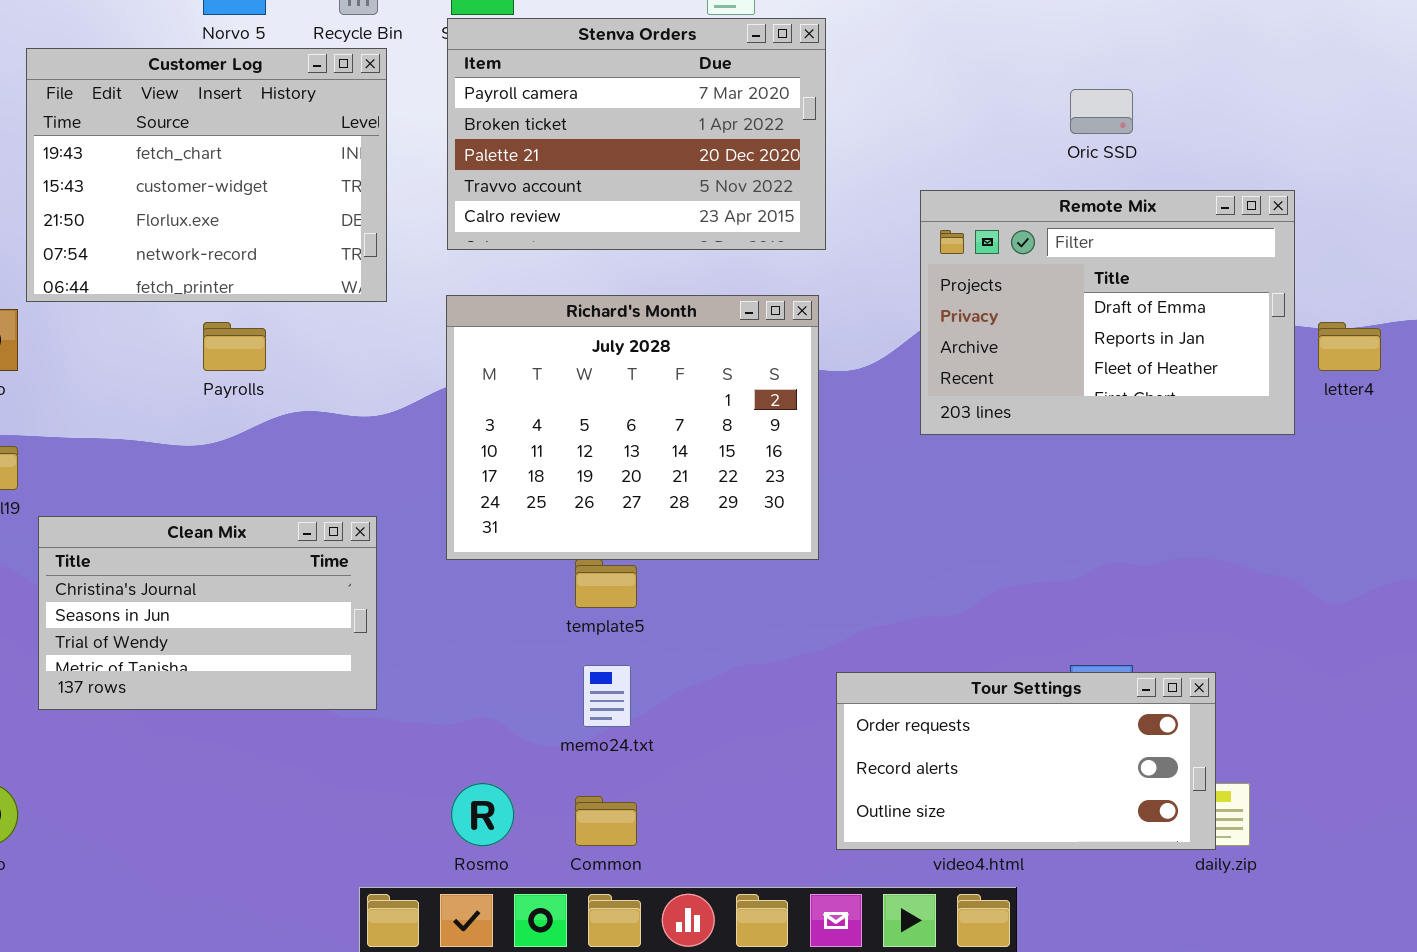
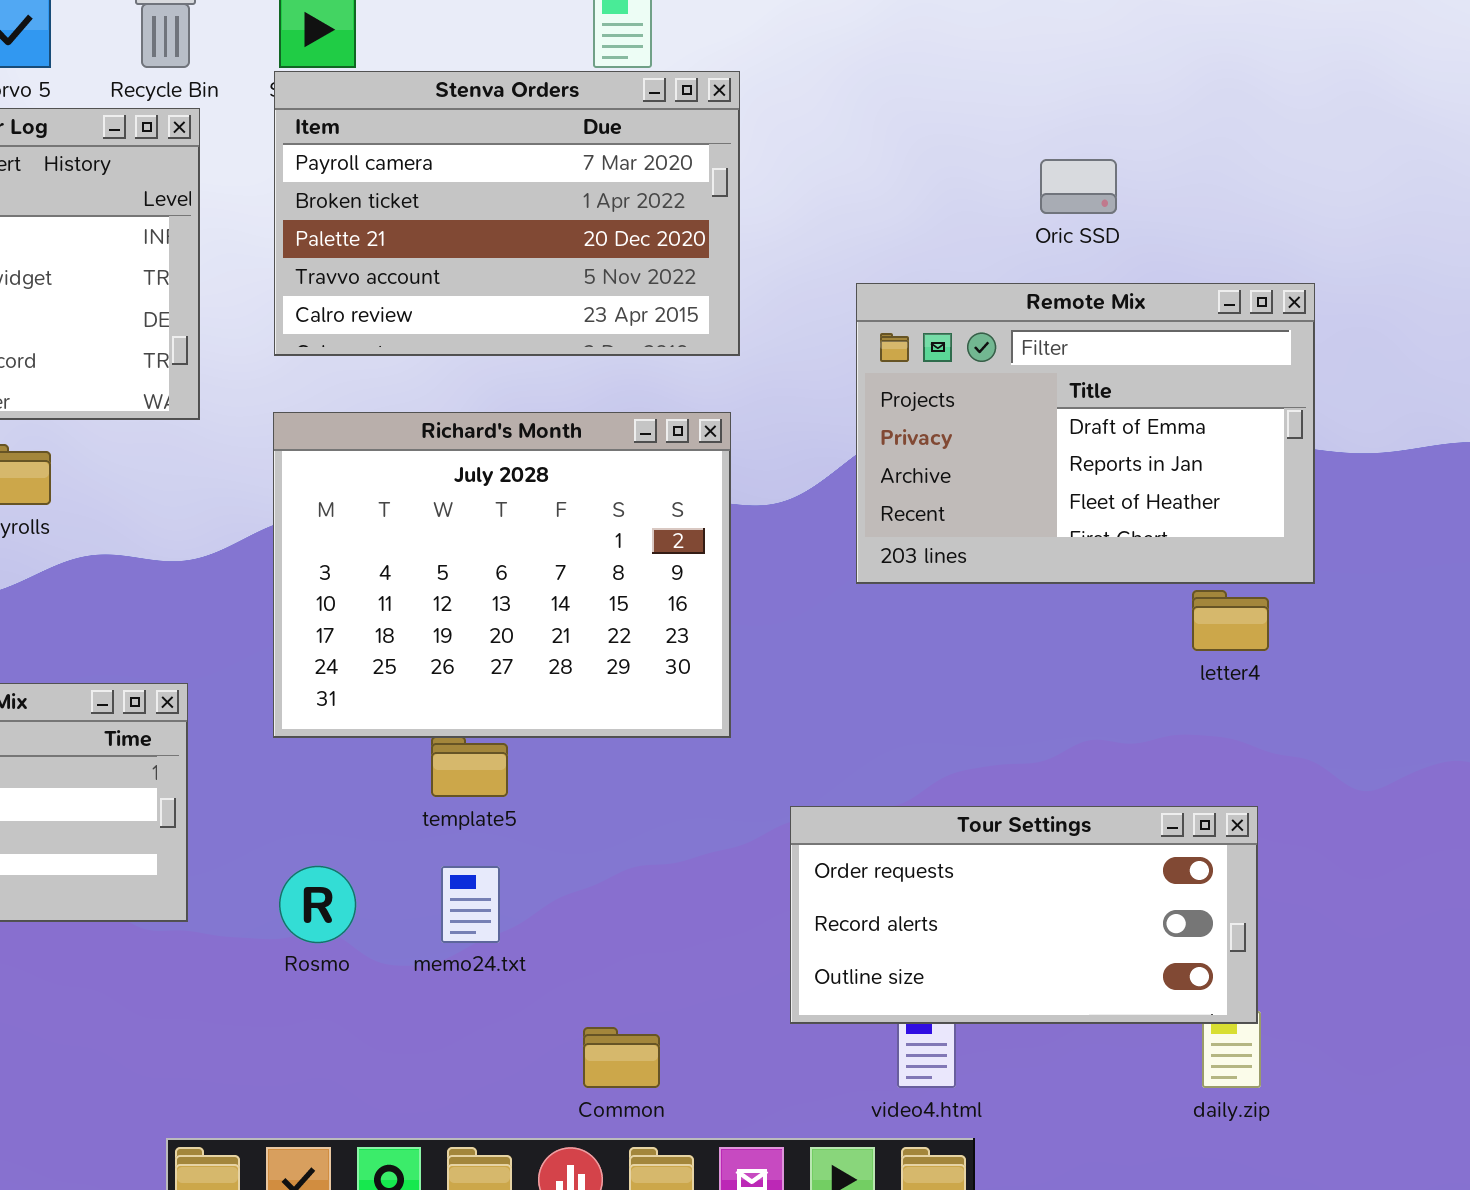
letter4: [1318,322,1381,371] -> [1192,590,1269,651], moved
Tour Settings: [836,672,1216,850] -> [790,806,1258,1024], moved
Rosmo: [451,783,514,846] -> [279,866,356,943], moved
Common: [575,796,637,846] -> [583,1027,660,1088], moved

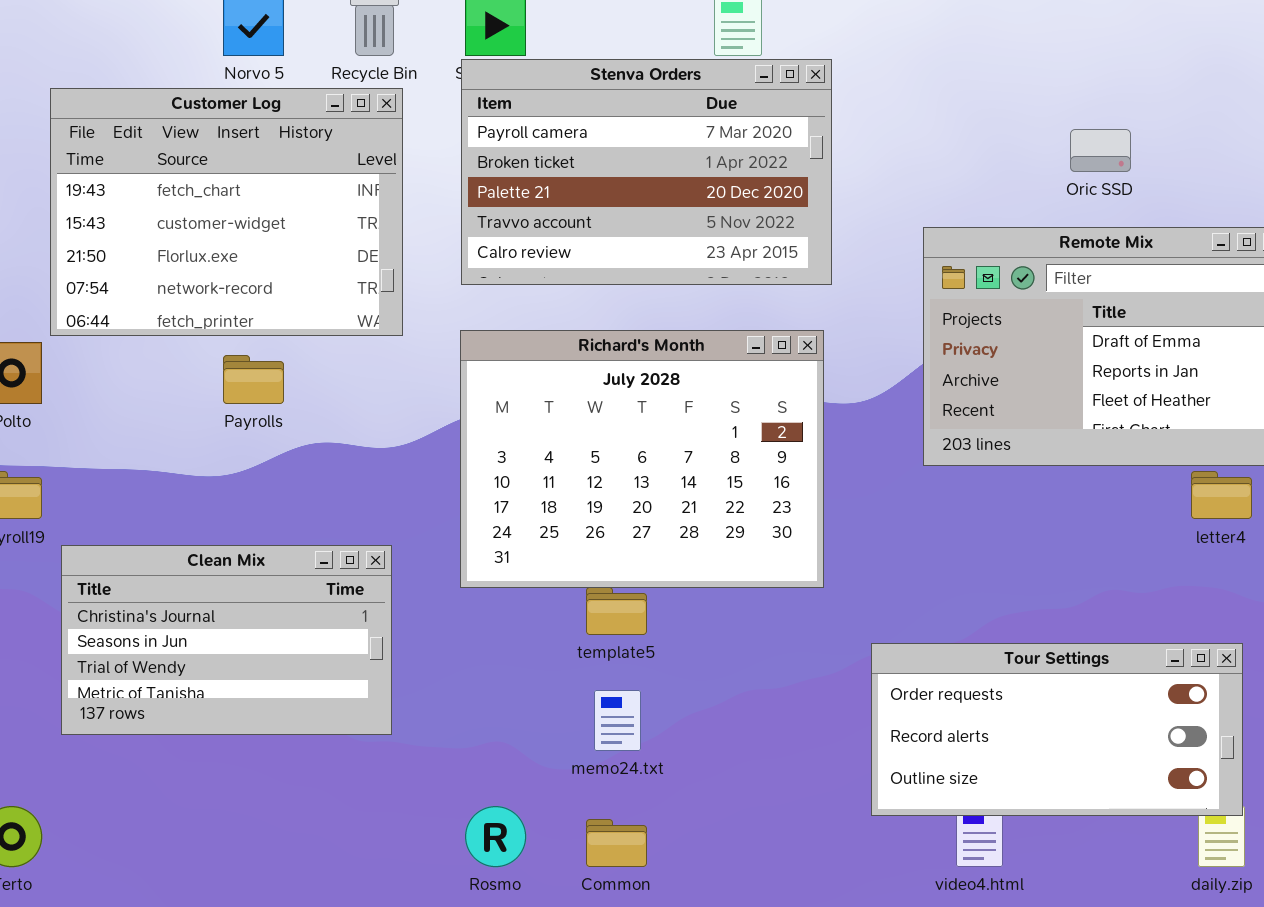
Rosmo: [279,866,356,943] -> [465,806,526,867], moved
Common: [583,1027,660,1088] -> [586,819,647,867], moved

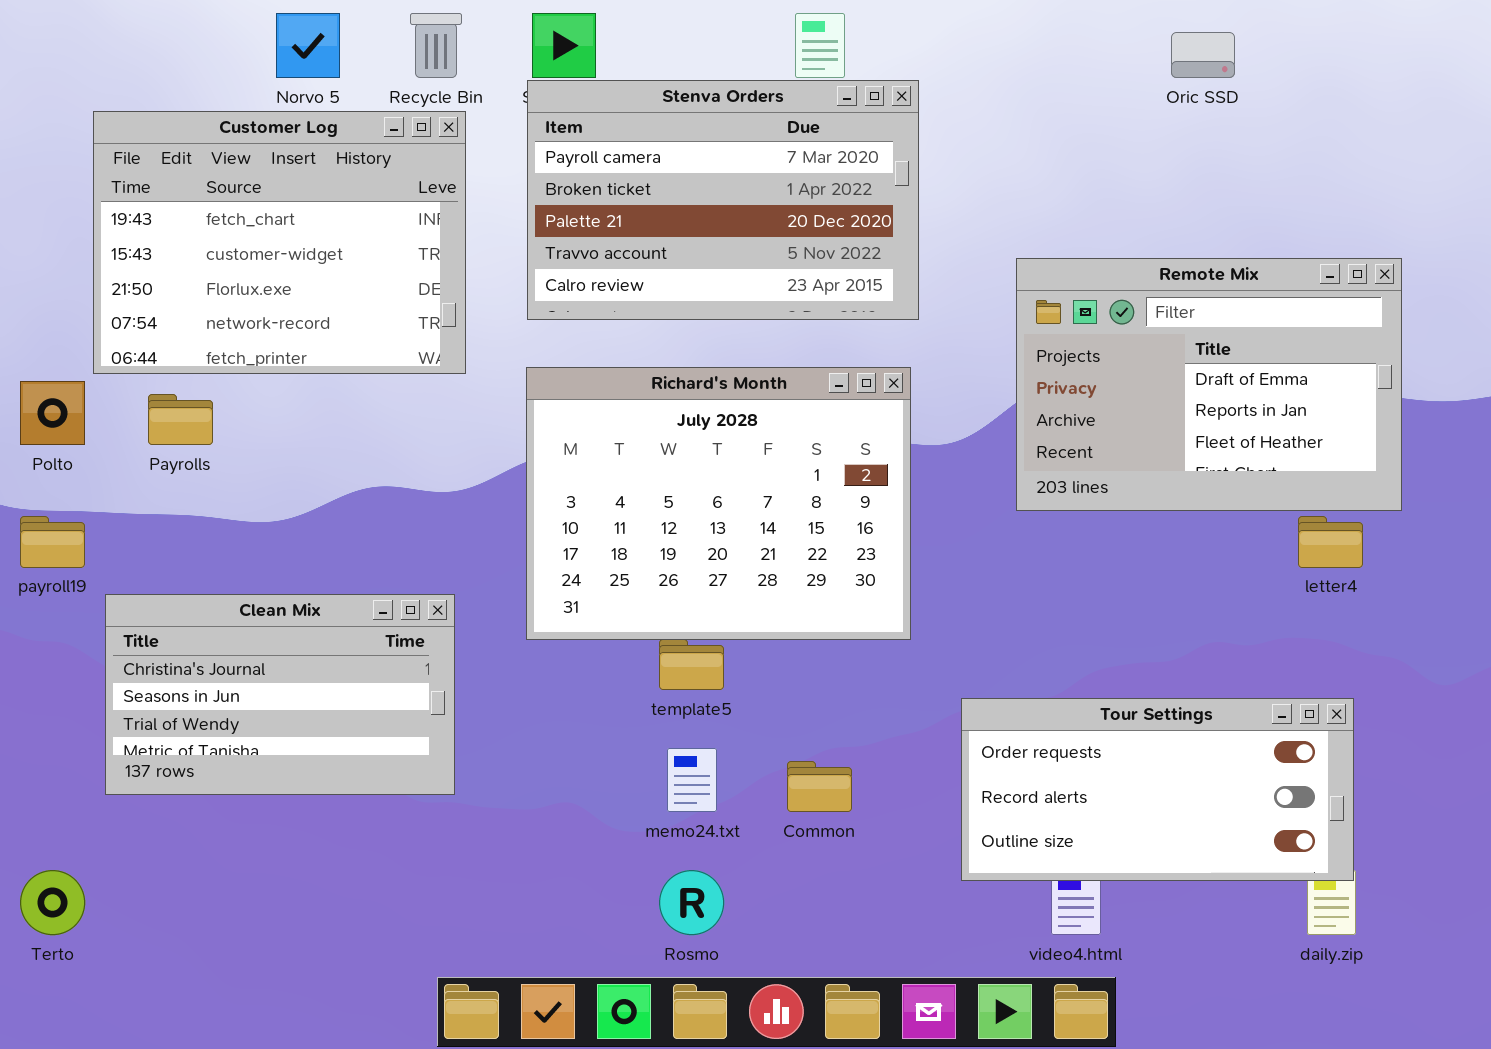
Oric SSD: [1070,129,1131,172] -> [1171,32,1235,78], moved
Payrolls: [223,355,284,404] -> [148,394,213,445], moved
Rosmo: [465,806,526,867] -> [659,870,724,935], moved
Common: [586,819,647,867] -> [787,761,852,812], moved

